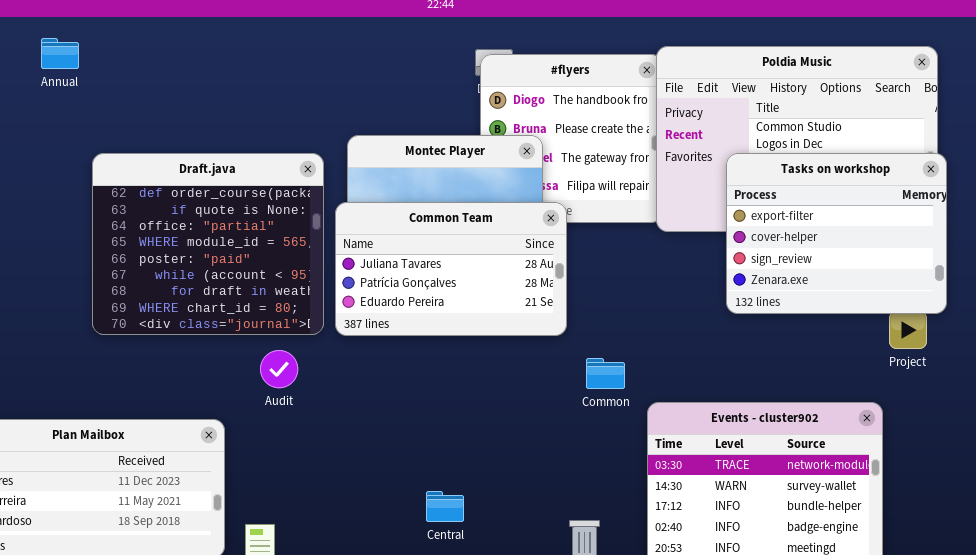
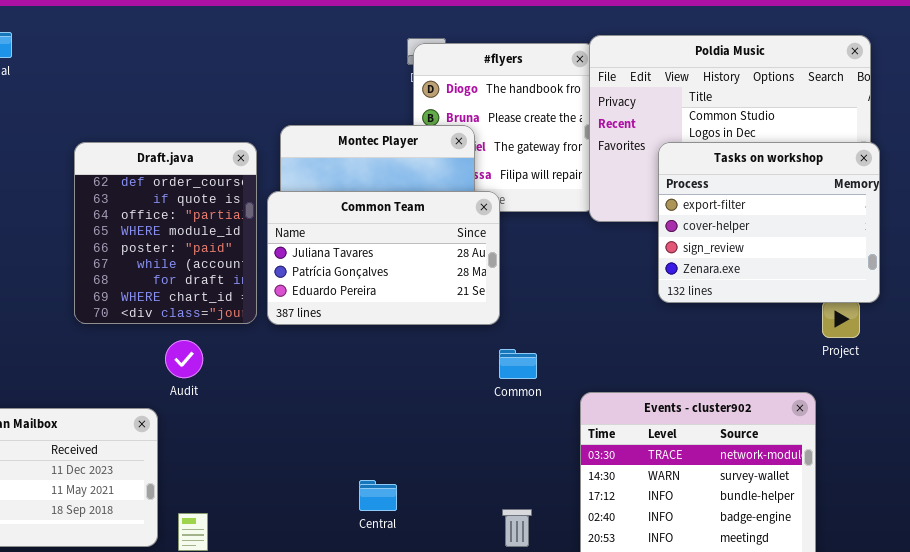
Draft.java: [92,153,324,335] -> [74,142,257,324], resized
Audit: [260,350,298,388] -> [165,340,203,378], moved
Common: [586,358,625,389] -> [499,349,537,379], moved

